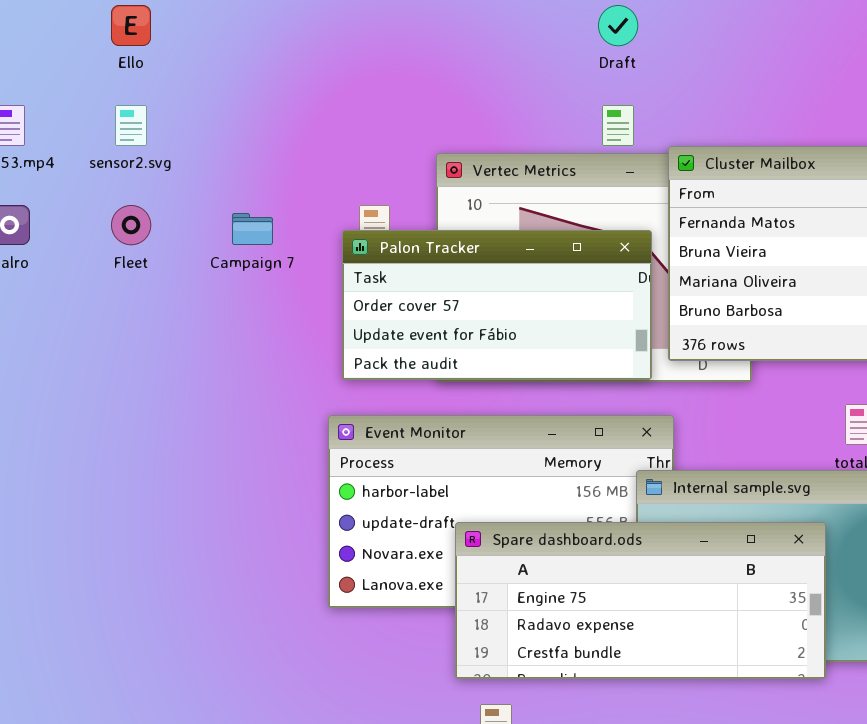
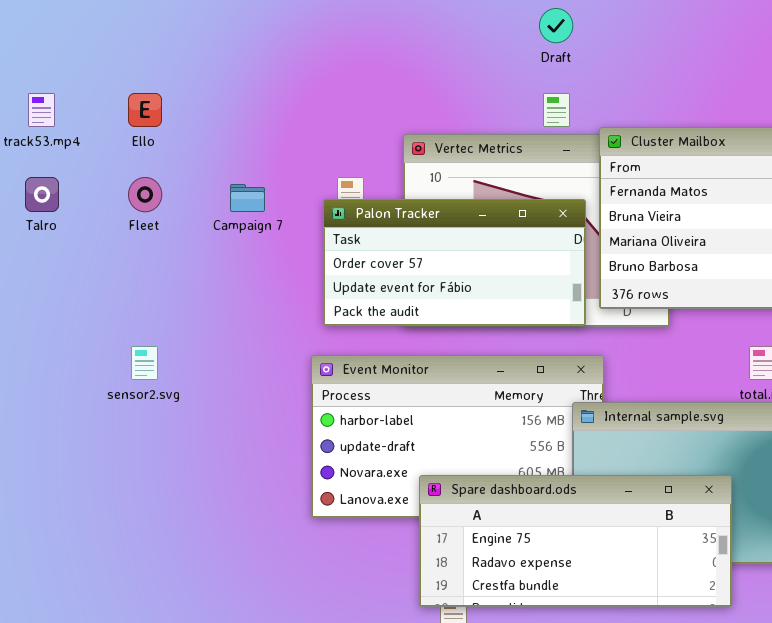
Ello: [111,5,151,46] -> [128,93,162,127], moved
sensor2.svg: [115,105,147,146] -> [131,346,158,380], moved
Spare dashboard.ods: [455,522,826,679] -> [419,475,732,607], moved

